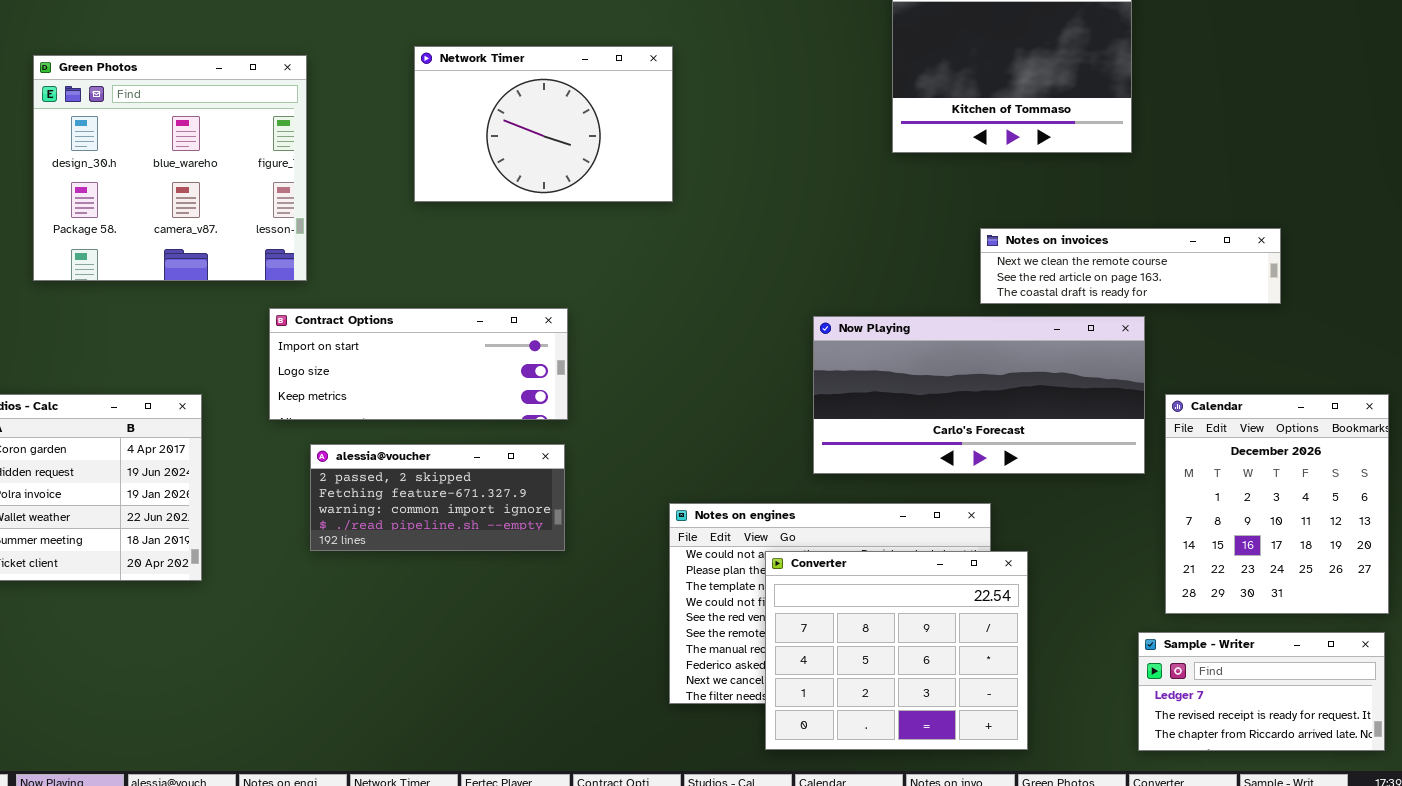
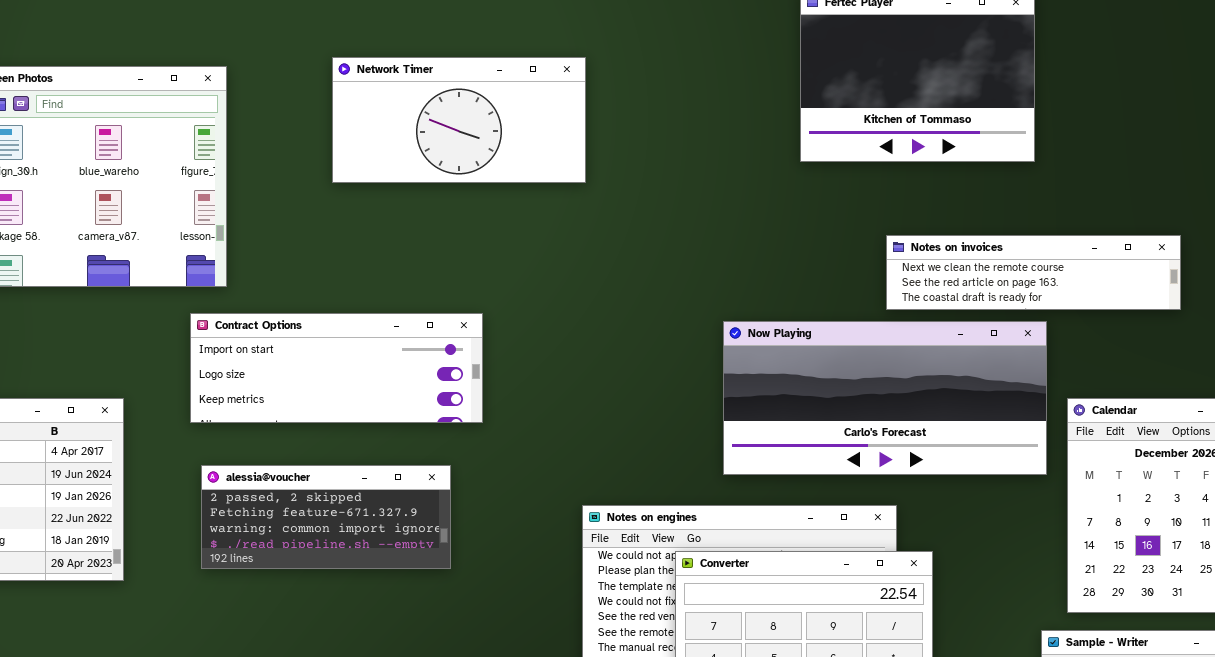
Network Timer: [414,46,673,202] -> [332,57,586,183], resized
alessia@voucher: [310,444,565,551] -> [201,465,451,569], moved

